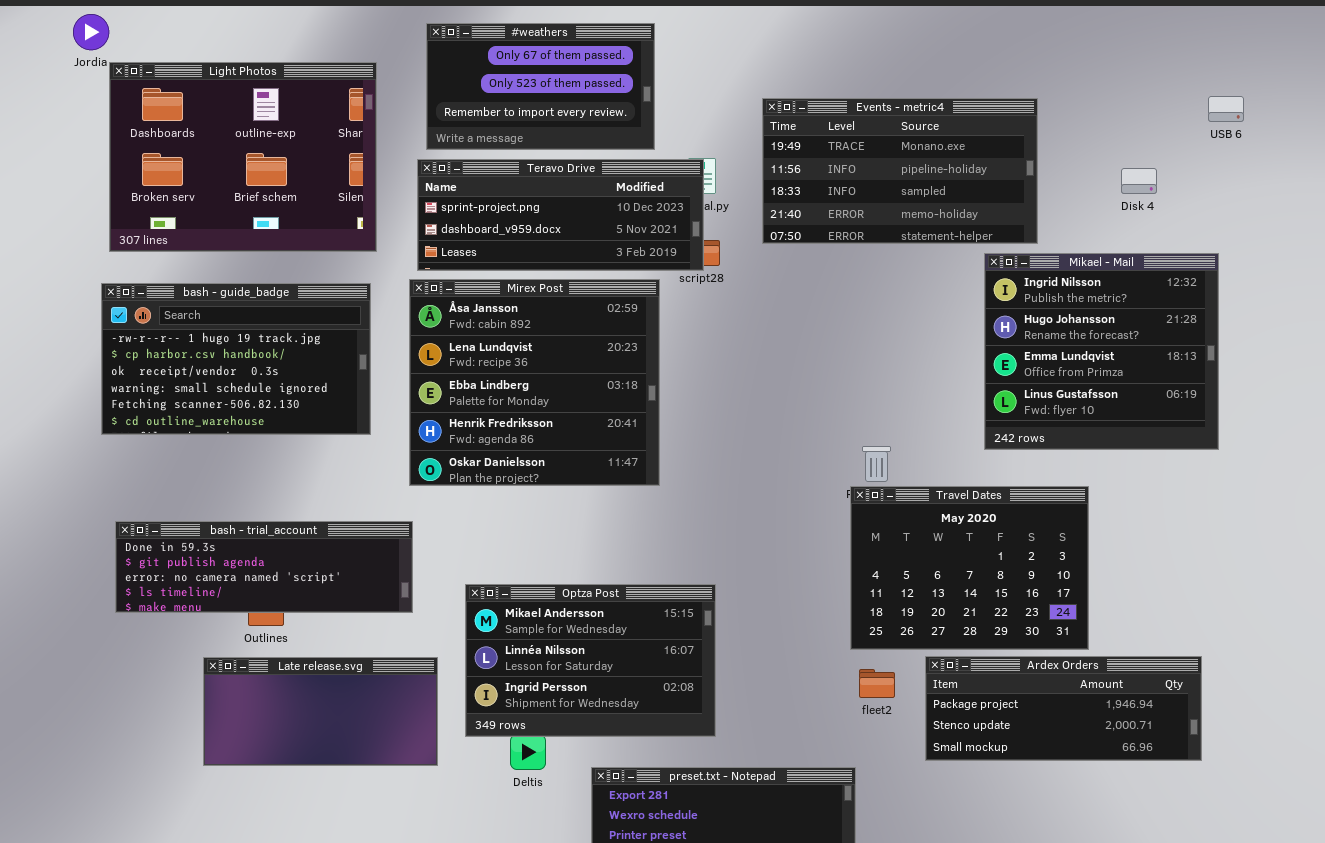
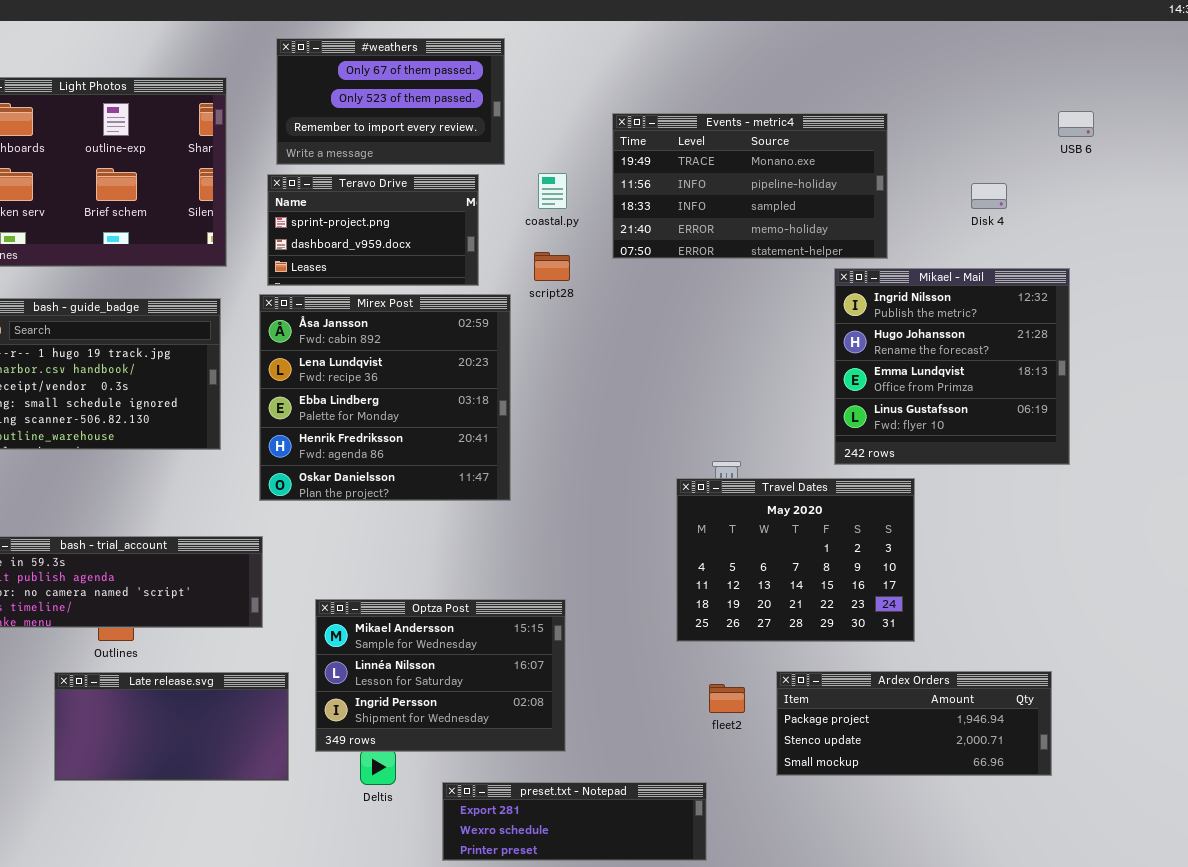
Teravo Drive: [417,159,704,271] -> [267,174,479,286], resized
Travel Dates: [850,486,1089,650] -> [676,478,915,642], moved

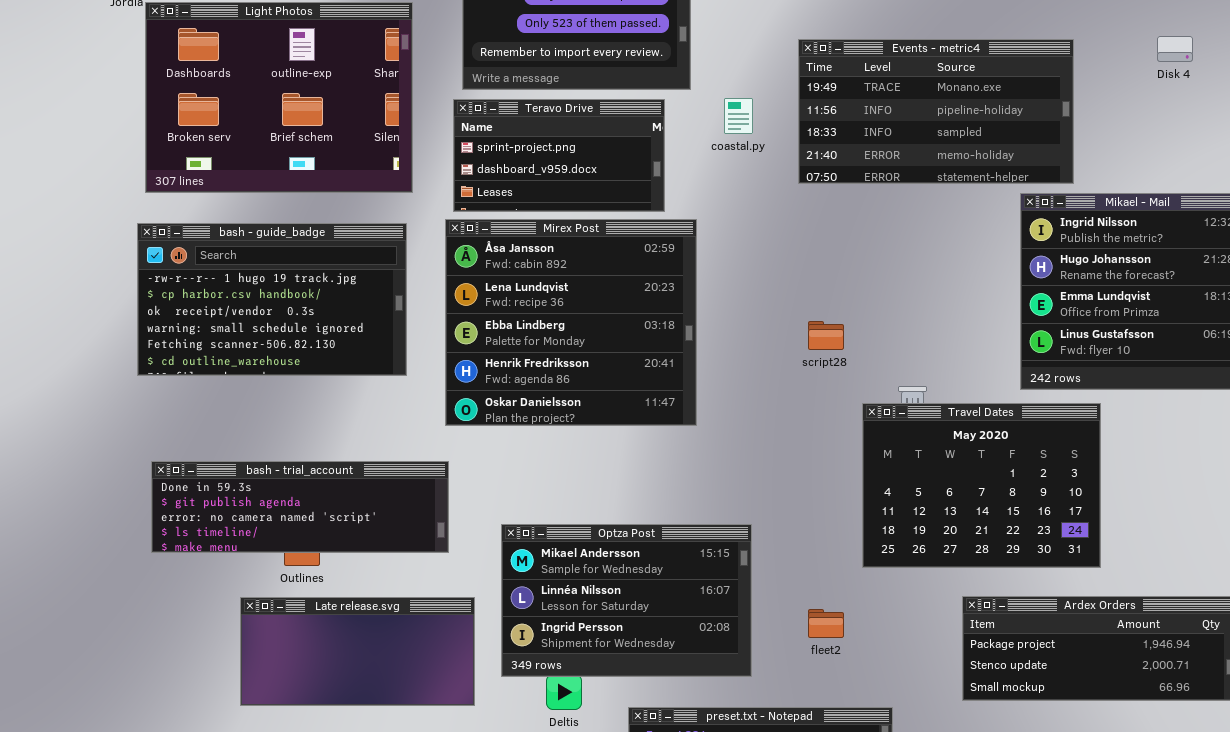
Disk 4: [971,183,1007,209] -> [1157,36,1193,62], moved
script28: [534,252,570,281] -> [808,321,844,350], moved
fleet2: [709,684,745,713] -> [808,609,844,638], moved

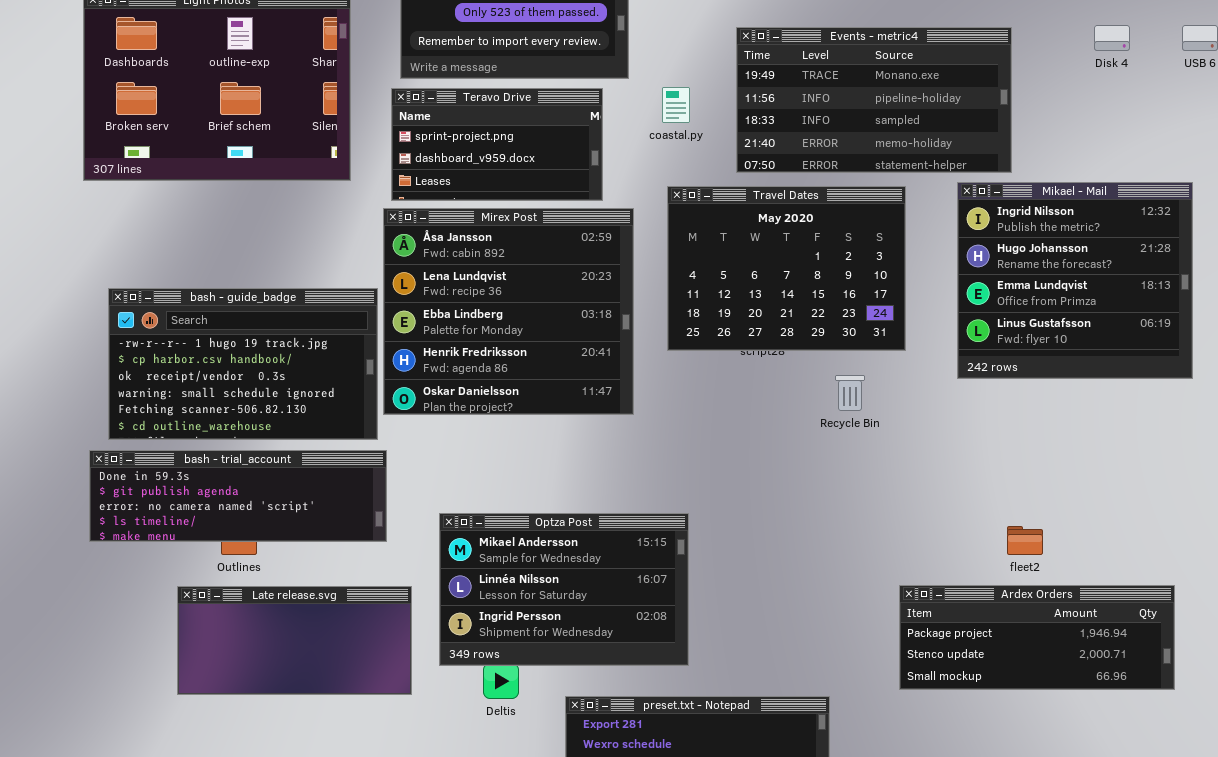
bash - guide_badge: [137,223,407,376] -> [108,288,378,440], moved
Travel Dates: [862,403,1101,568] -> [667,186,906,351], moved
fleet2: [808,609,844,638] -> [1007,526,1043,555], moved

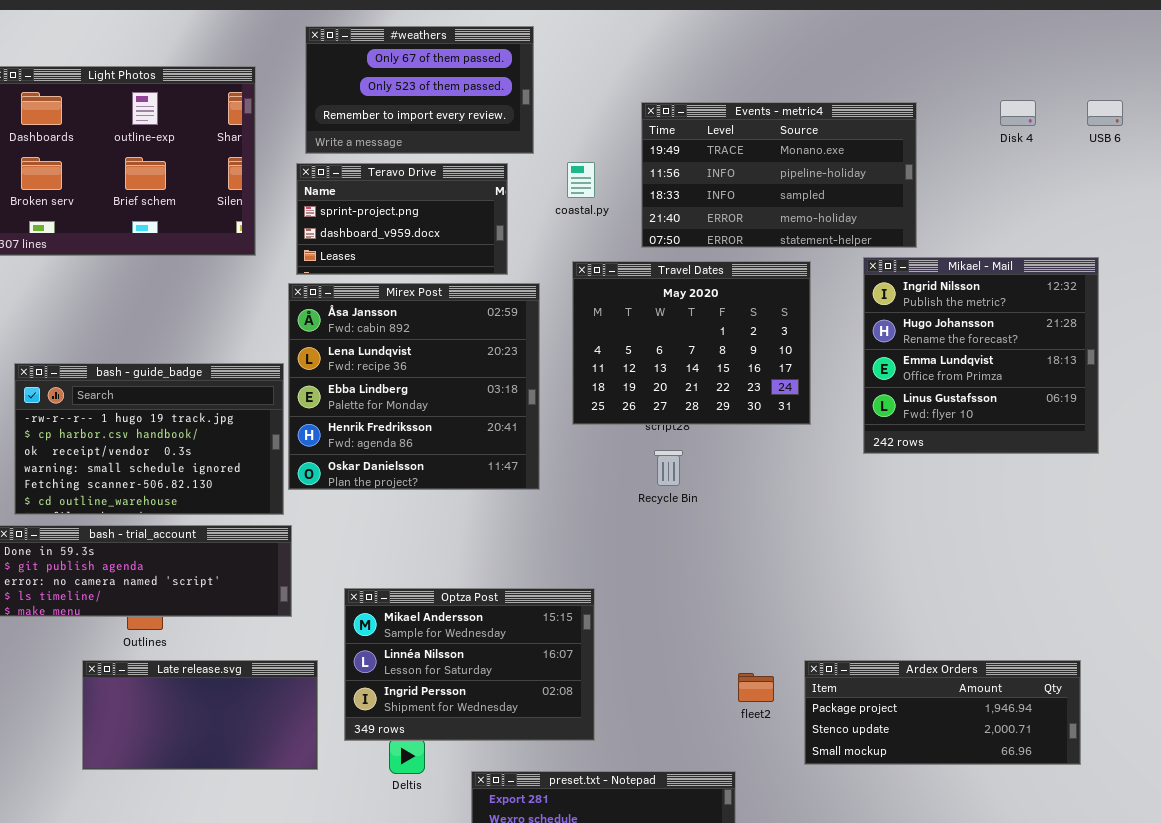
Recycle Bin: [835,375,865,411] -> [654,450,683,486], moved
fleet2: [1007,526,1043,555] -> [738,673,774,702], moved

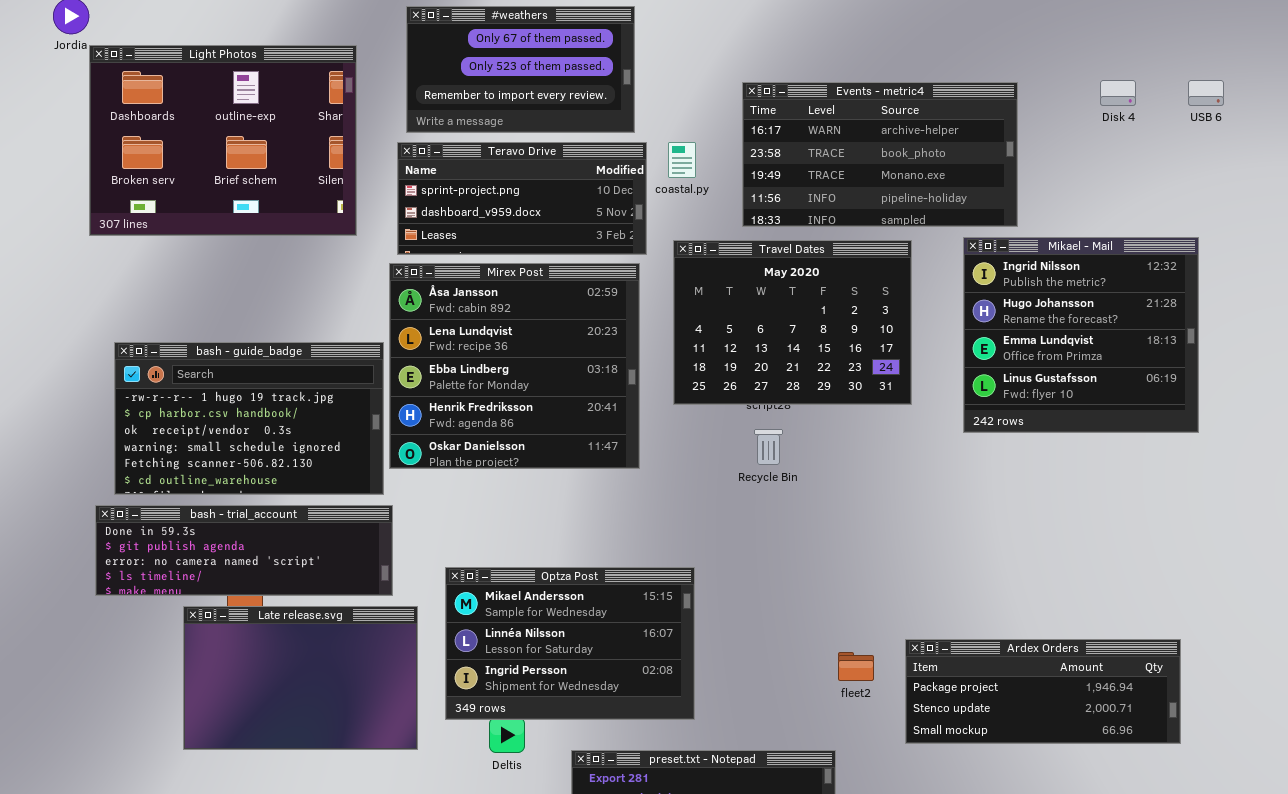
Events - metric4: [641,102,917,248] -> [742,82,1018,227], scrolled up 2 rows
Teravo Drive: [296,163,508,275] -> [397,142,647,255], resized
Late release.svg: [82,660,318,770] -> [183,606,418,750], resized

